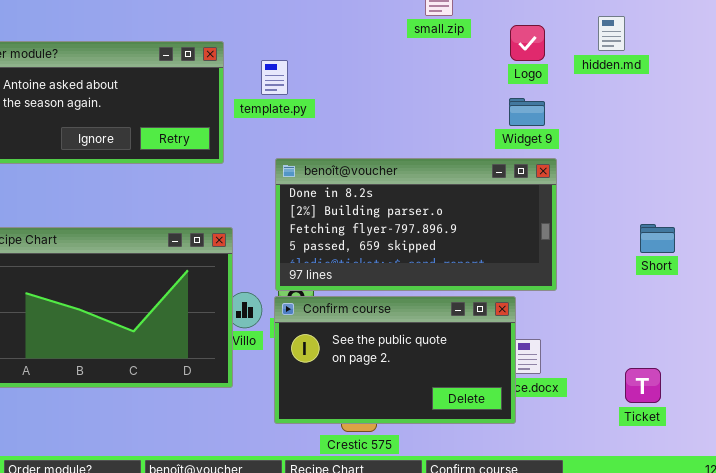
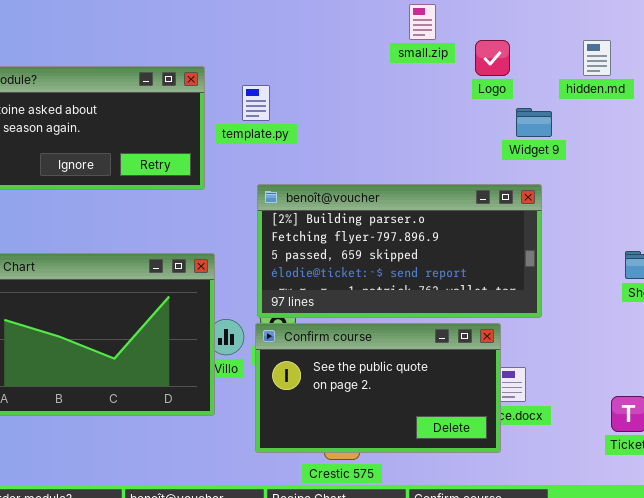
Logo: [510,25,545,61] -> [475,40,510,76], moved
Widget 9: [509,98,545,126] -> [516,108,552,137], moved
benoît@voucher: [275,158,557,291] -> [257,184,542,318], scrolled down 1 row

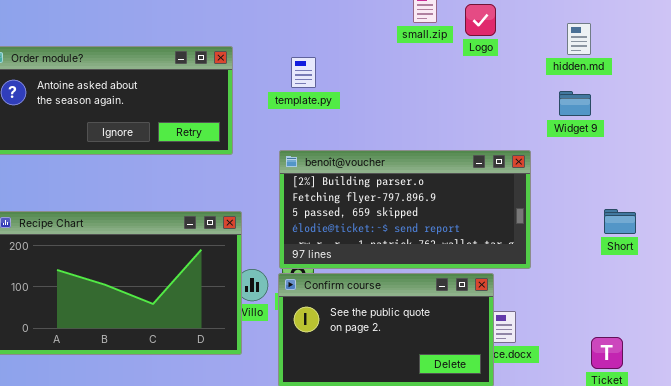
Logo: [475,40,510,76] -> [465,4,496,36], moved
template.py: [242,85,270,121] -> [291,57,316,88], moved
Widget 9: [516,108,552,137] -> [559,91,591,116], moved

